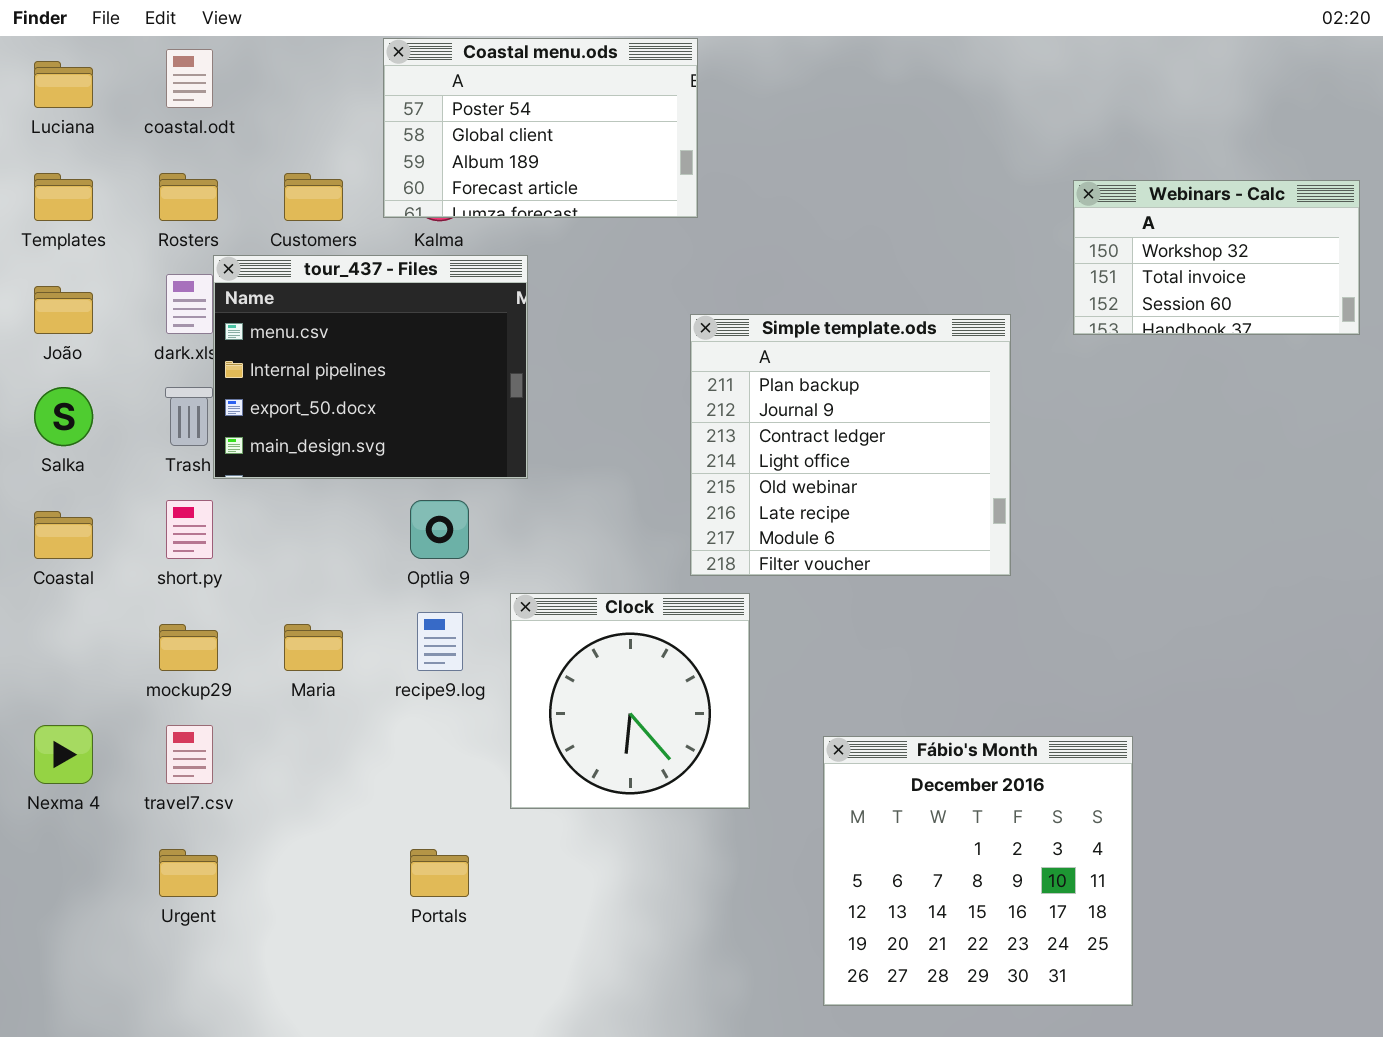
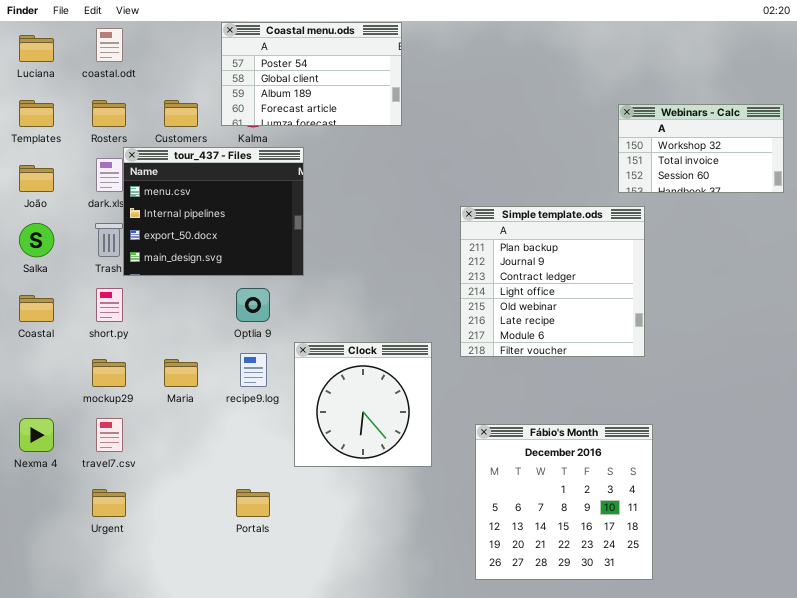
Simple template.ods: [690,314,1011,576] -> [460,206,645,357], moved

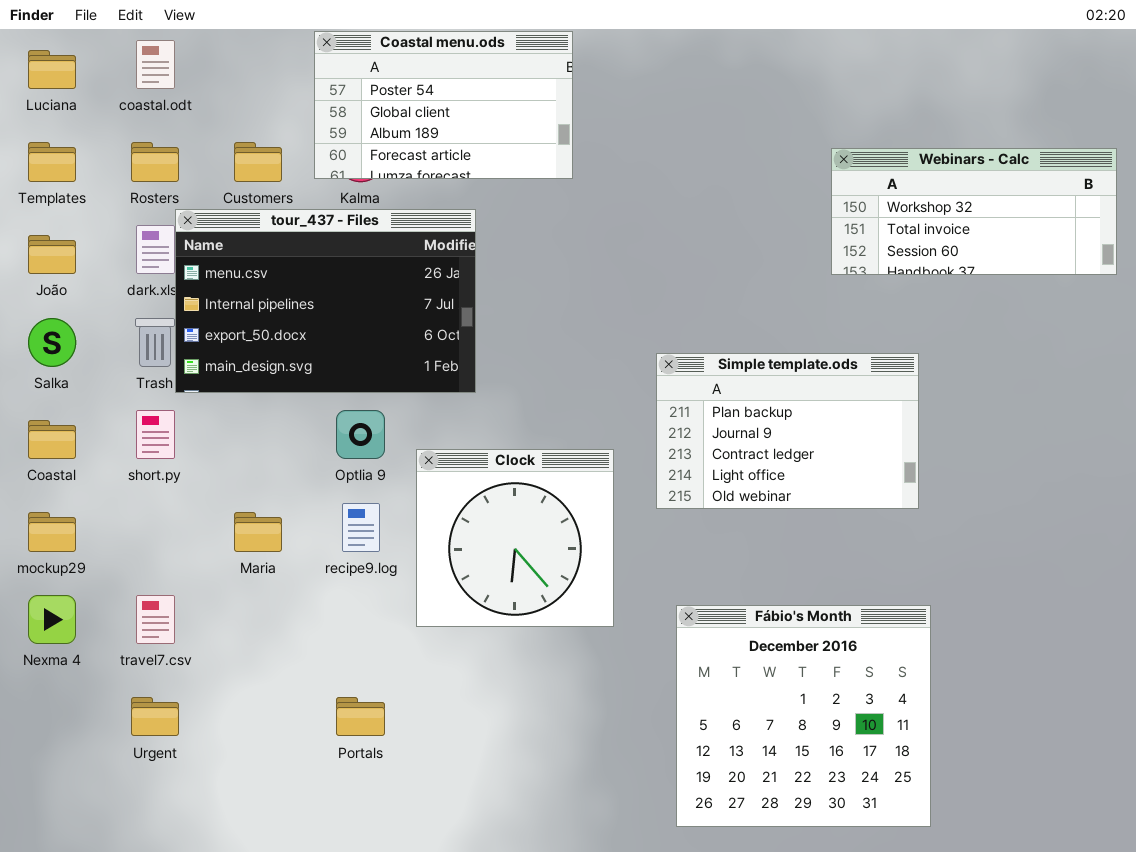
Webinars - Calc: [618,104,784,193] -> [831,148,1117,275], resized
tour_437 - Files: [123,147,304,276] -> [175,209,476,393], resized
Simple template.ods: [460,206,645,357] -> [656,353,919,509], resized
Clock: [294,342,432,467] -> [416,449,614,627], moved
mockup29: [92,359,126,387] -> [28,512,76,552], moved

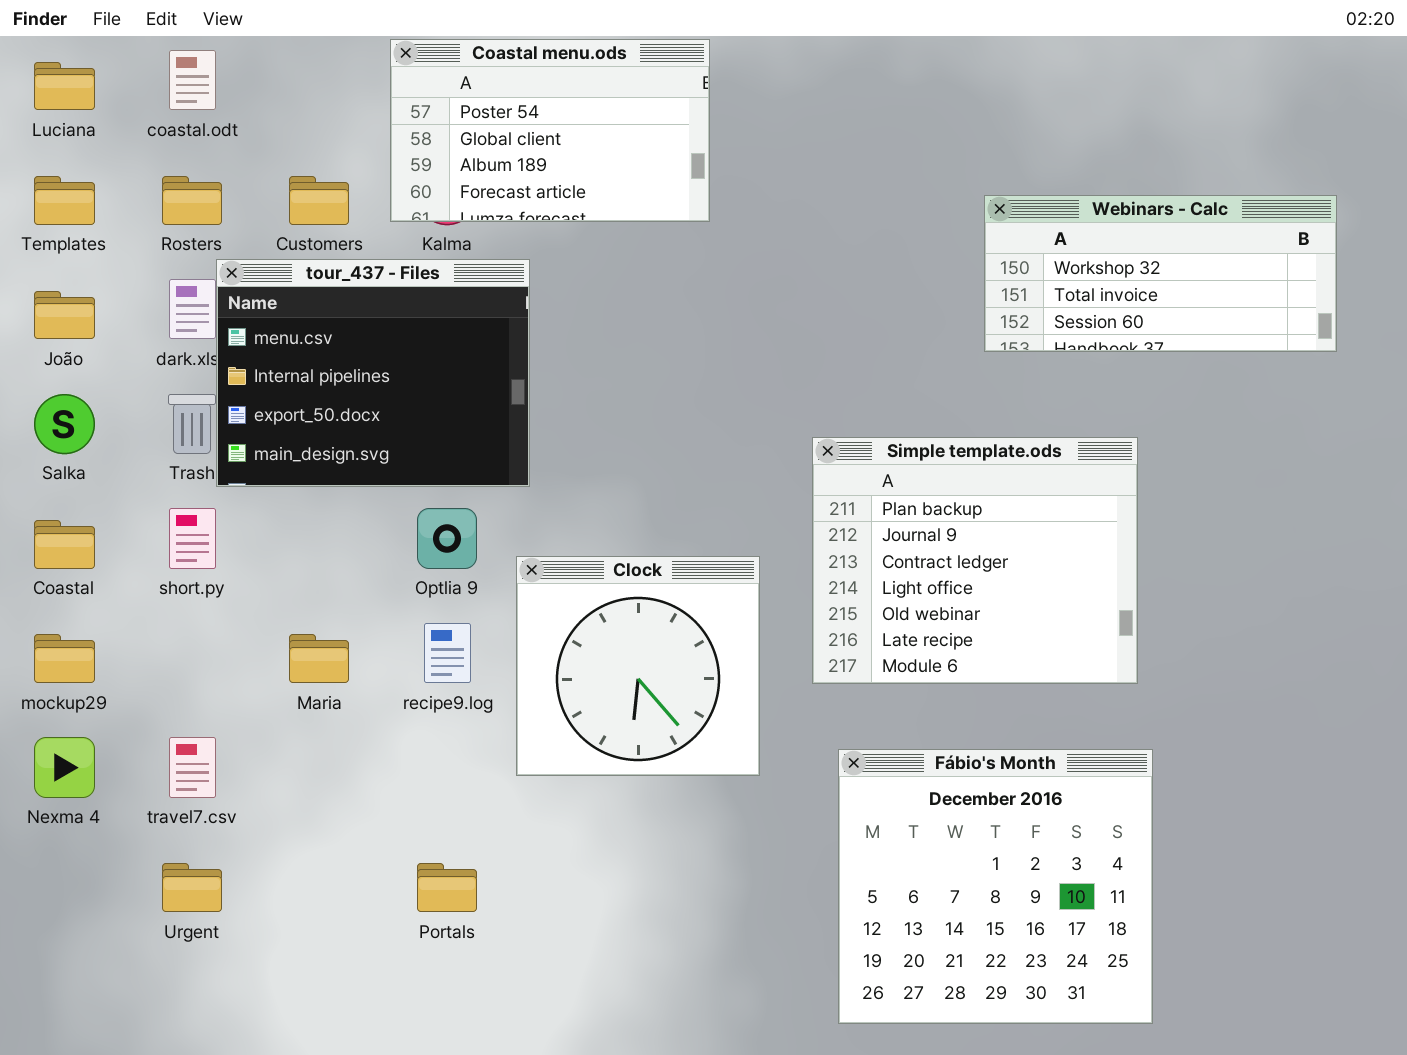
Webinars - Calc: [831,148,1117,275] -> [984,195,1337,352], moved
tour_437 - Files: [175,209,476,393] -> [216,259,530,487], resized
Simple template.ods: [656,353,919,509] -> [812,437,1138,684], resized

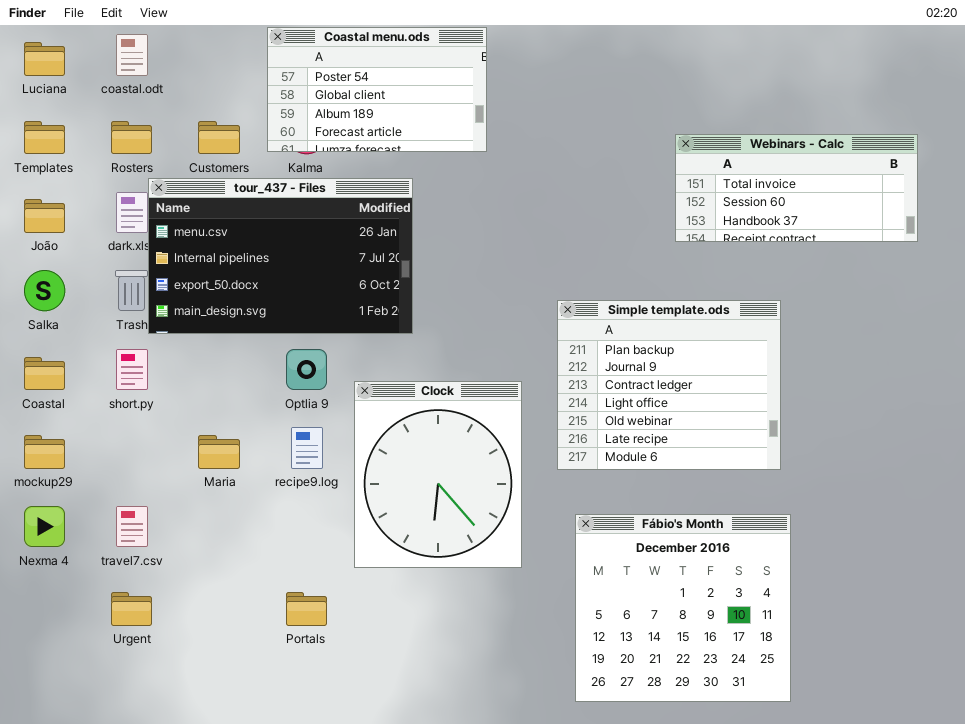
Webinars - Calc: [984,195,1337,352] -> [675,134,918,242], scrolled down 1 row
tour_437 - Files: [216,259,530,487] -> [148,178,413,334], resized
Clock: [516,556,760,776] -> [354,381,522,568], resized

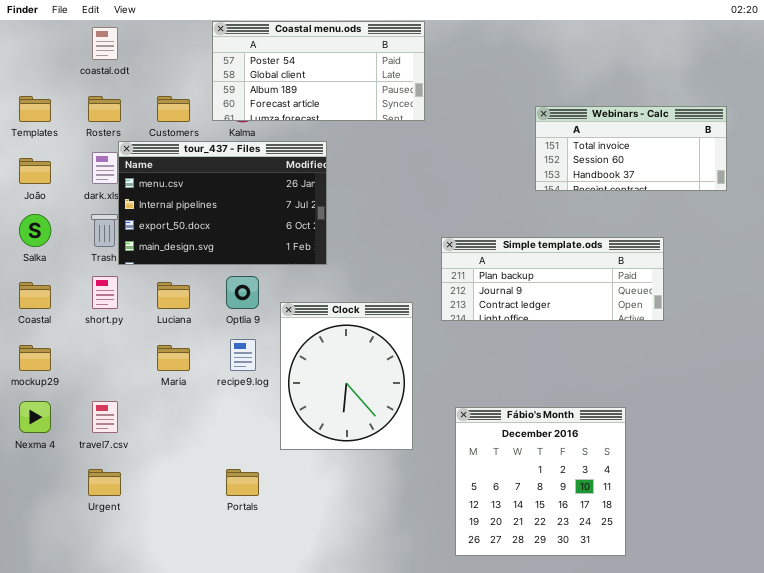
Coastal menu.ods: [267,27,487,152] -> [212,21,425,121], resized
Luciana: [24,42,65,76] -> [157,282,190,309], moved
Simple template.ods: [557,300,781,470] -> [441,237,664,321], resized

